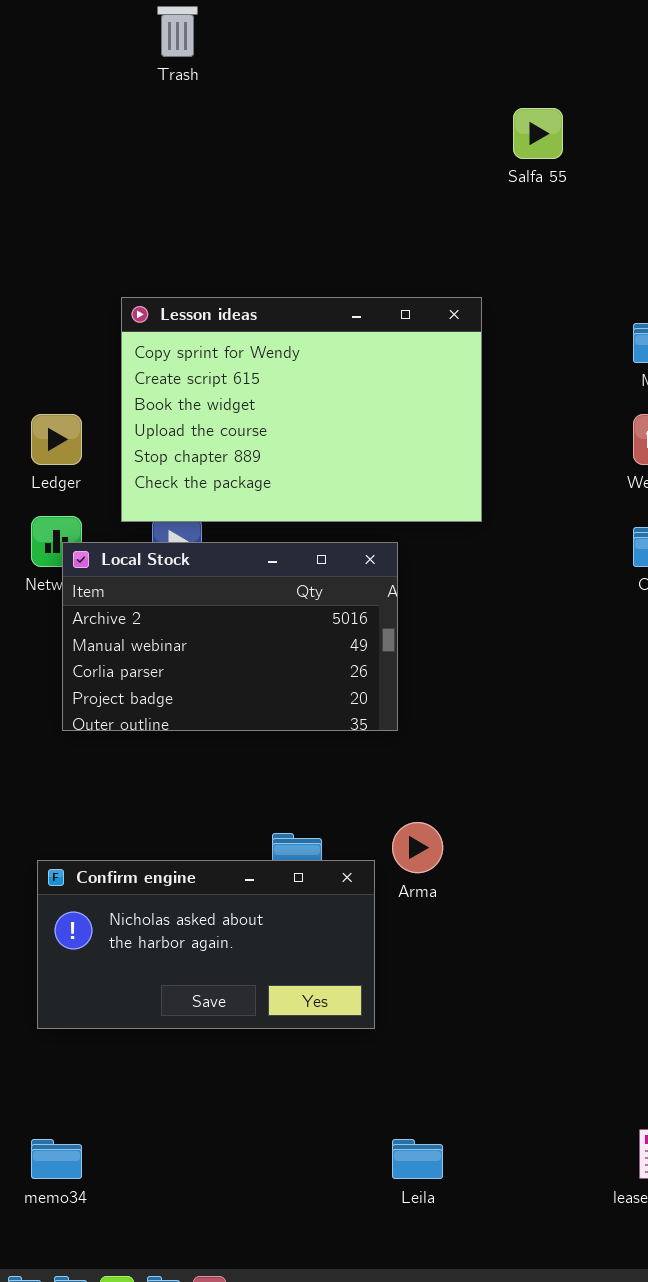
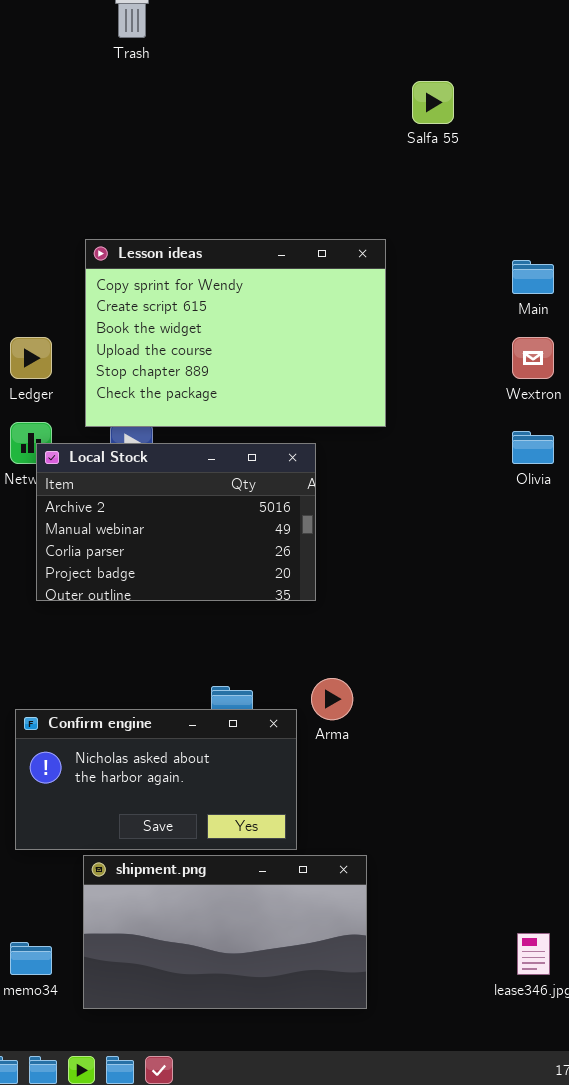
shipment.png: none -> [83,855,367,1009], opened

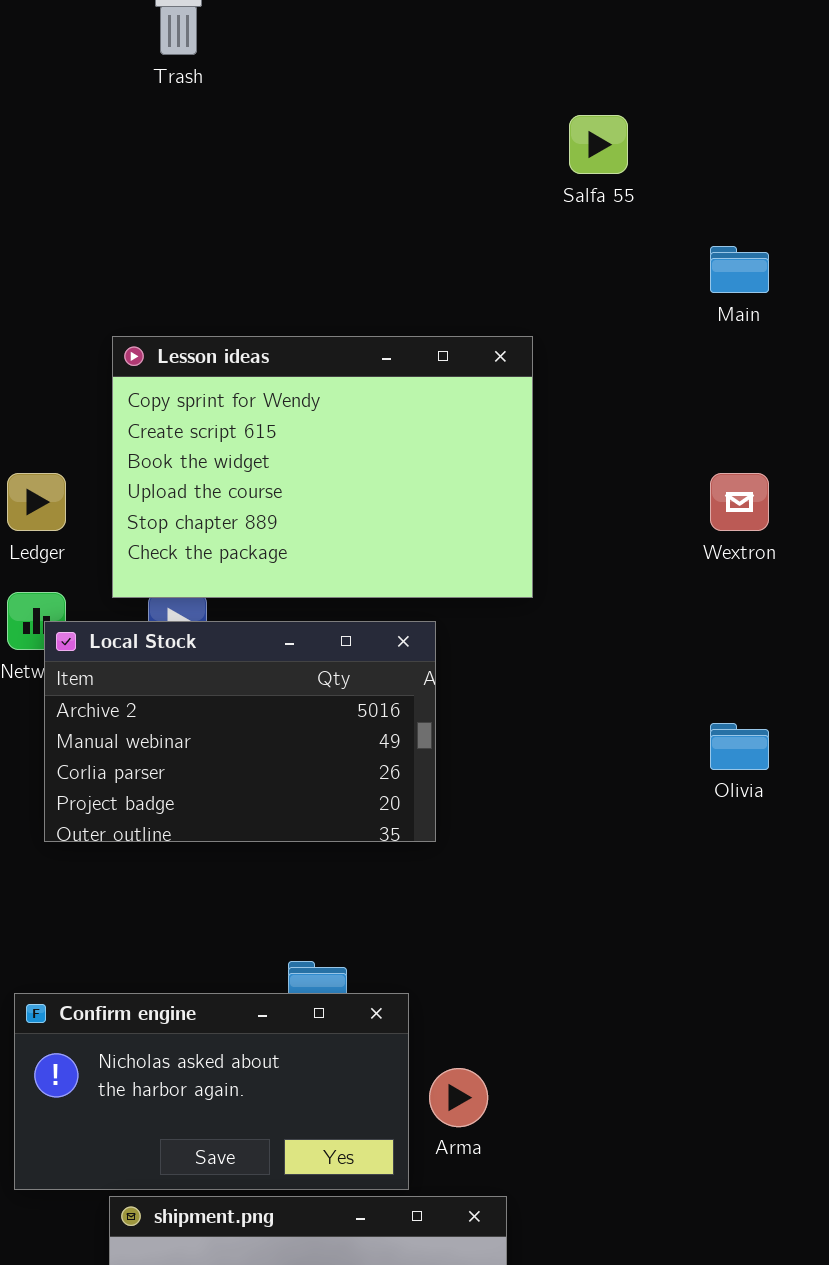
Main: [512,260,554,294] -> [710,246,769,293], moved
Olivia: [512,431,554,464] -> [710,723,769,770], moved
Arma: [311,678,353,720] -> [429,1068,488,1127], moved

